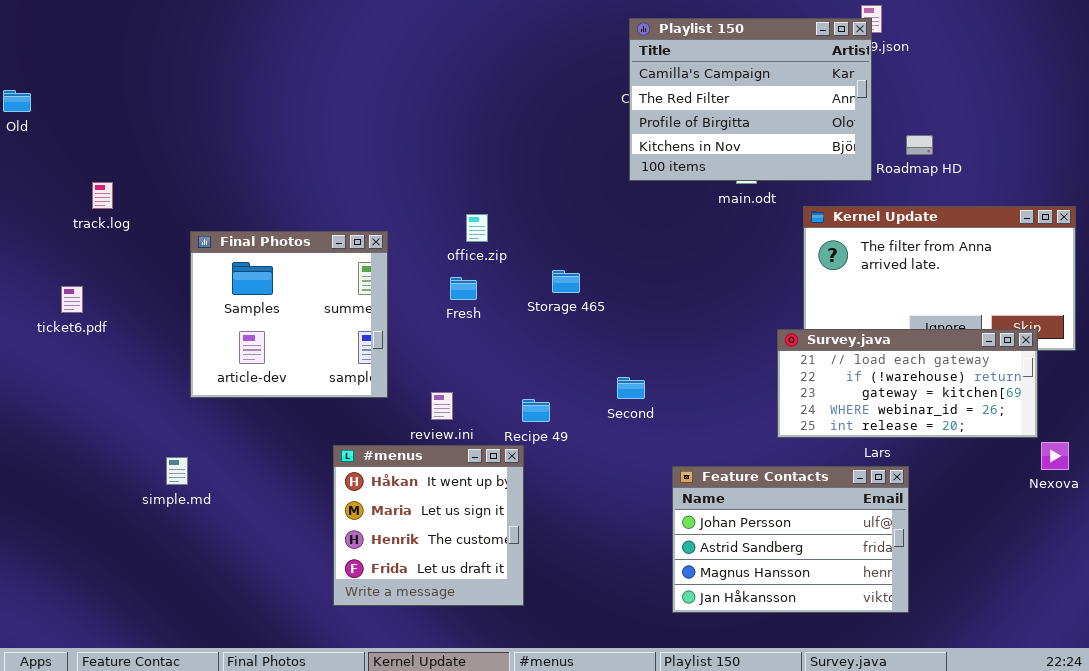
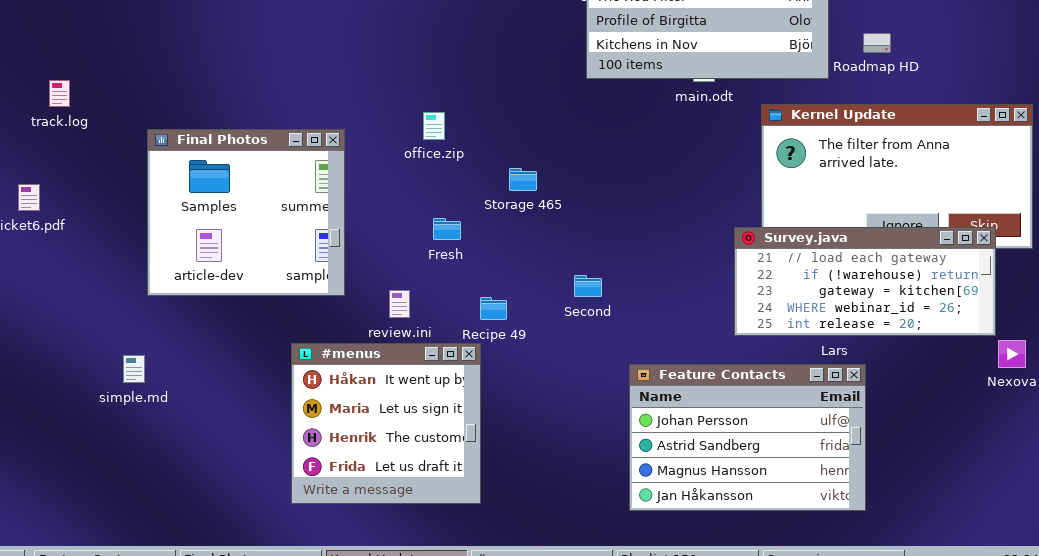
Fresh: [450,277,477,300] -> [433,218,461,240], moved

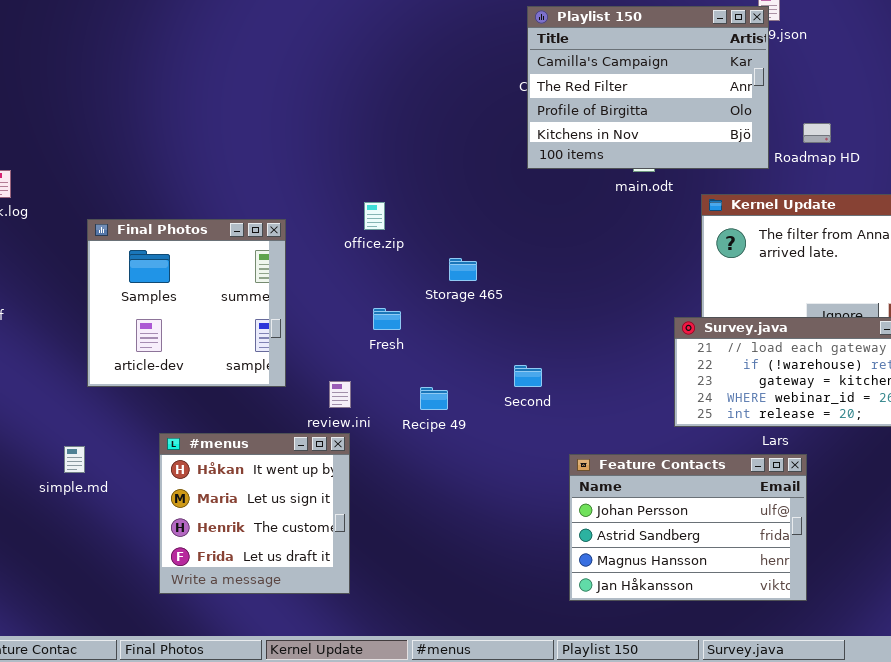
#menus: [291,343,481,504] -> [159,433,350,594], moved

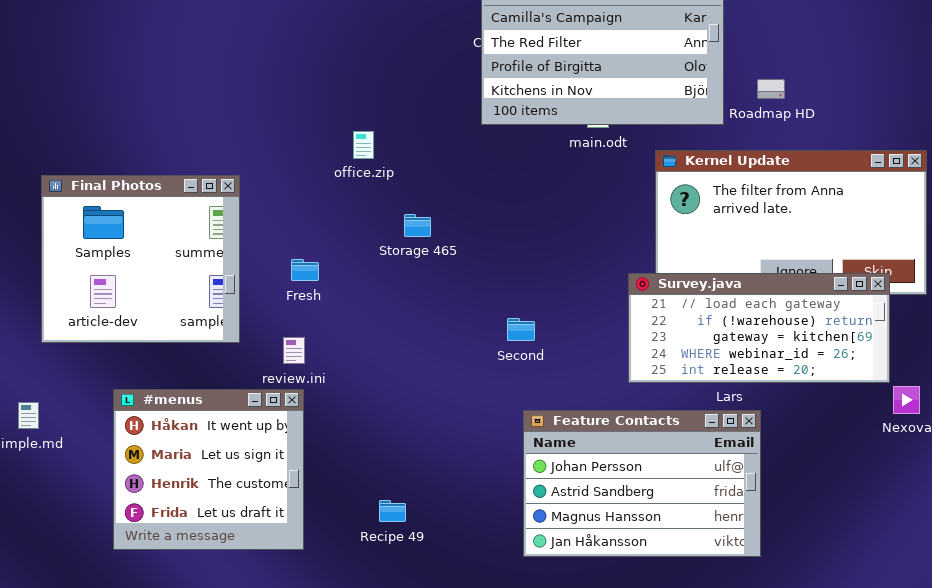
office.zip: [364,202,385,230] -> [353,131,374,159], moved
Fresh: [373,308,401,330] -> [291,259,319,281], moved
Second: [514,365,542,387] -> [507,318,535,341], moved
Recipe 49: [420,387,448,410] -> [379,500,406,522], moved

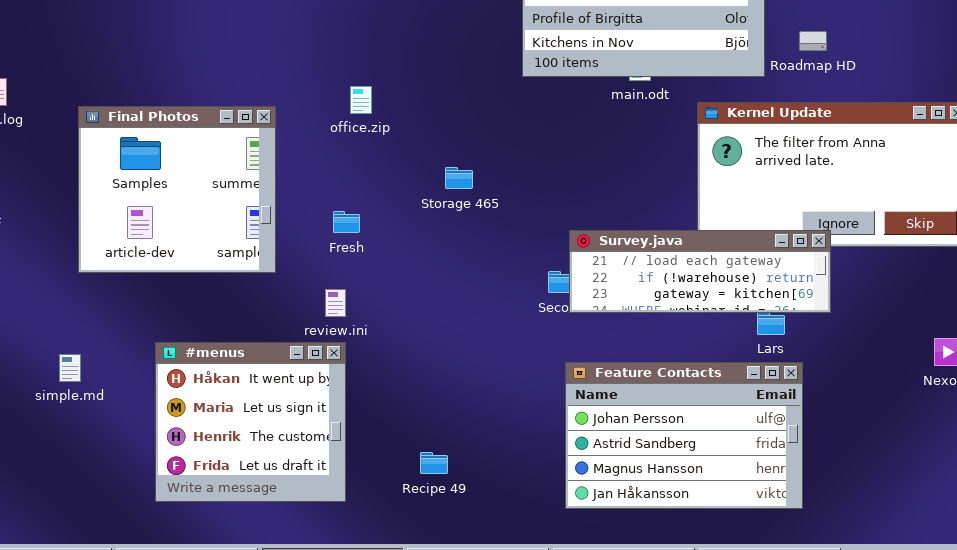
office.zip: [353,131,374,159] -> [350,86,372,114], moved
Final Photos: [41,175,240,343] -> [78,106,276,273], moved
Survey.java: [628,273,890,383] -> [569,230,831,313], moved, resized

